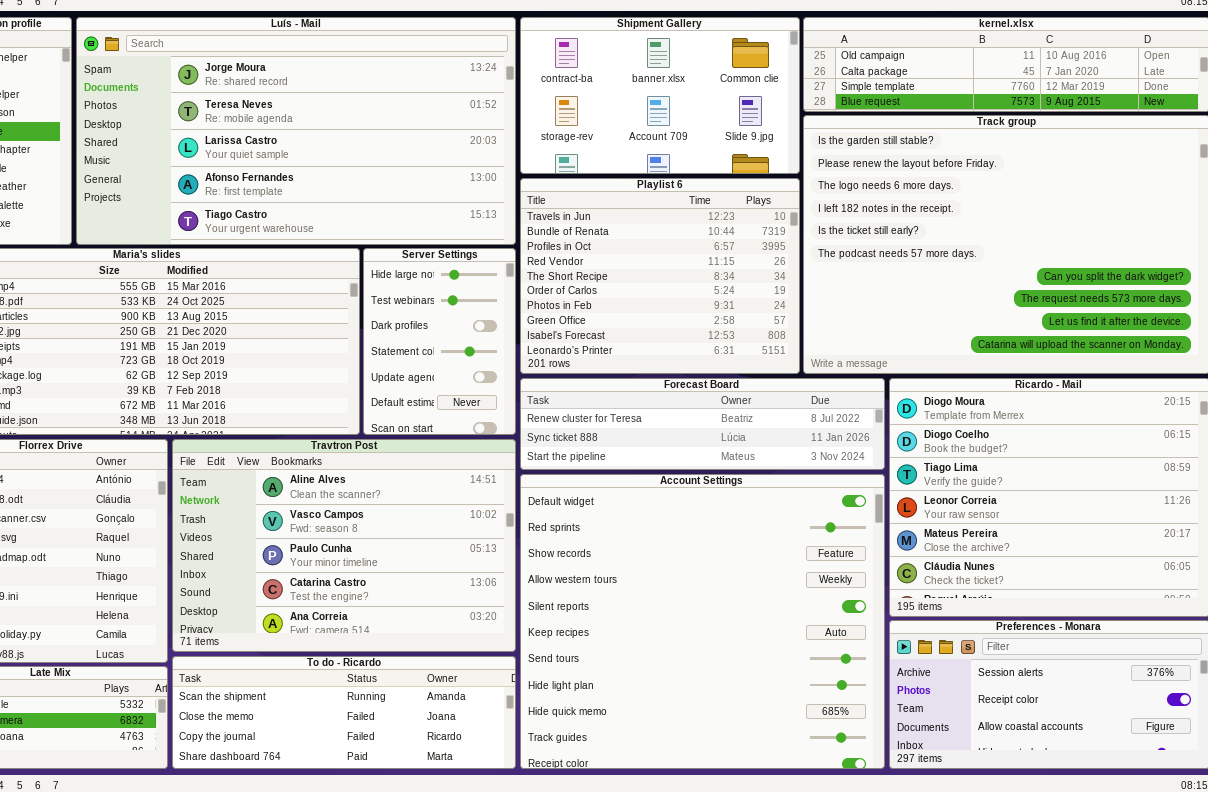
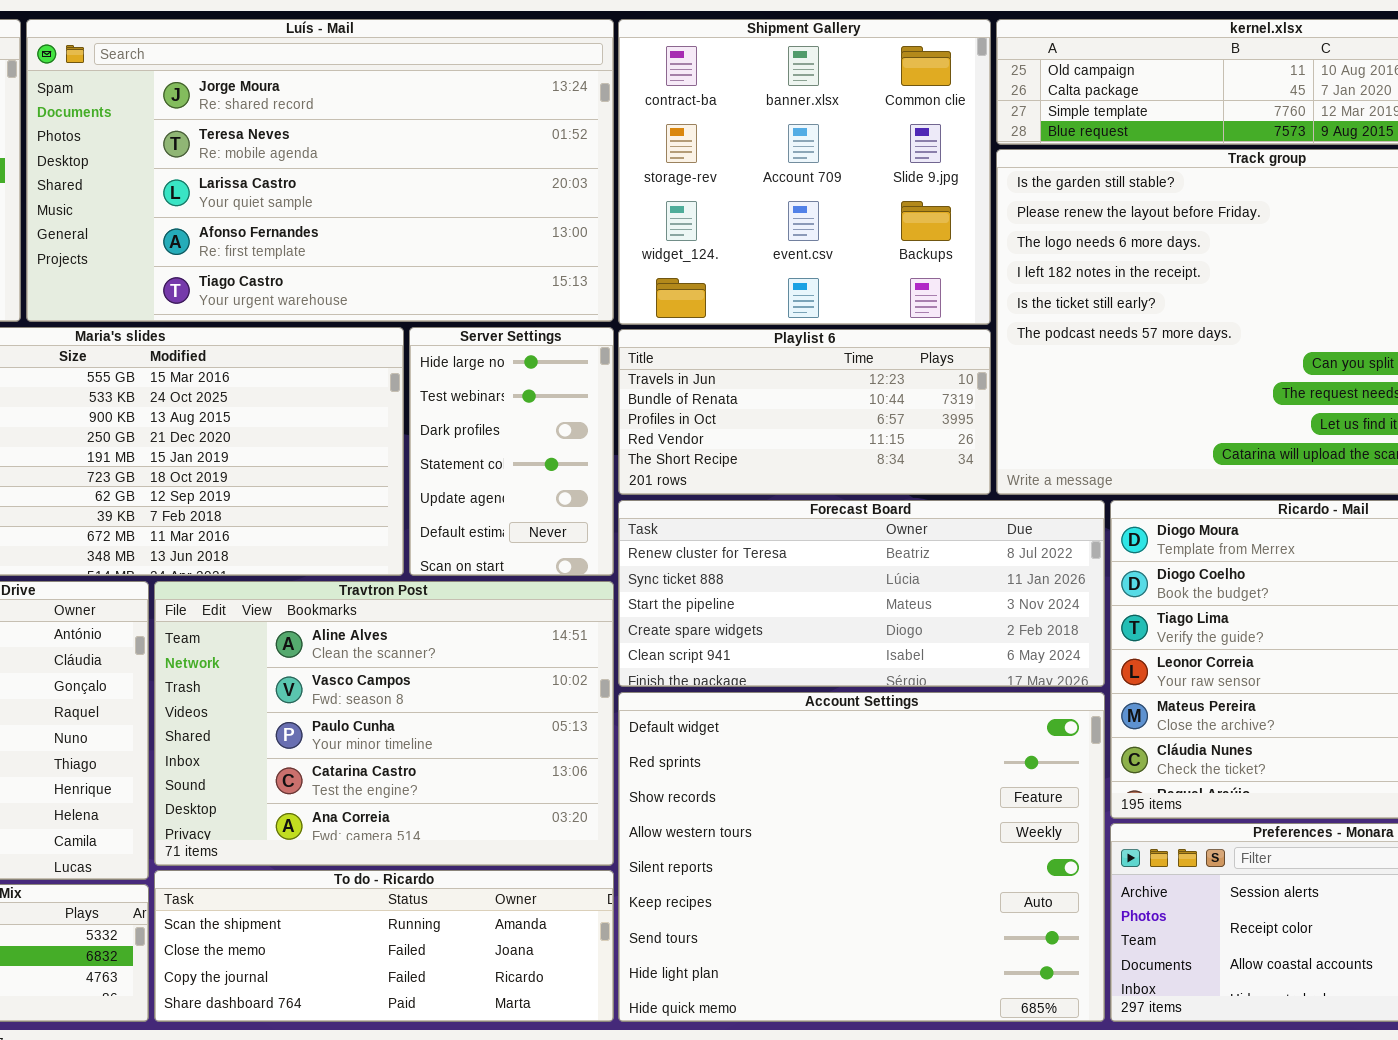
Shipment Gallery: [520,17,800,174] -> [618,19,991,325], resized
Playlist 6: [520,178,800,374] -> [618,329,991,495], resized
Forecast Board: [520,378,885,470] -> [618,500,1105,687], resized
Account Settings: [520,474,885,769] -> [618,692,1105,1022], resized

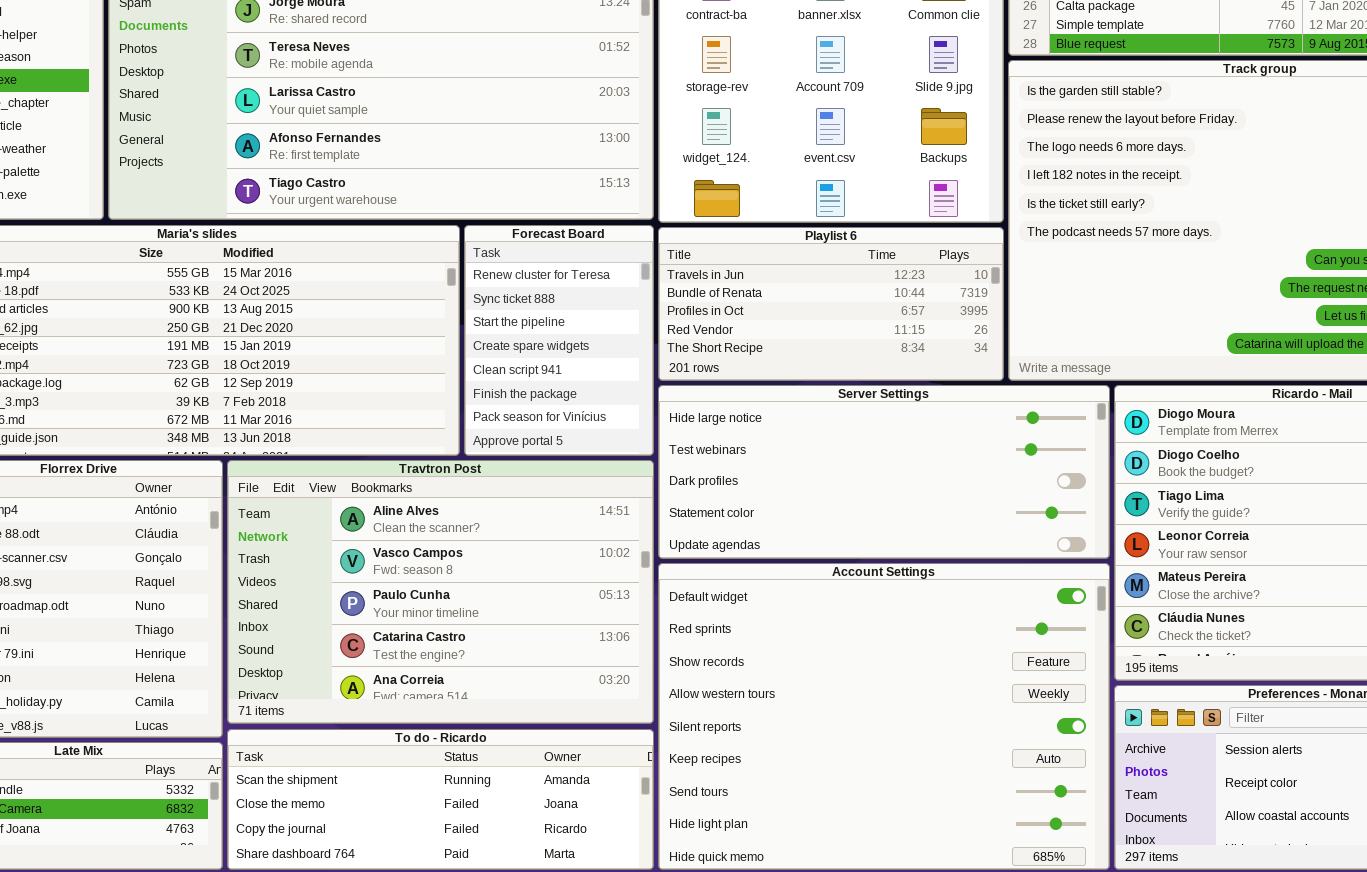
Server Settings: [409,327,614,576] -> [658,385,1110,559], moved, resized
Forecast Board: [618,500,1105,687] -> [464,225,654,456], moved, resized

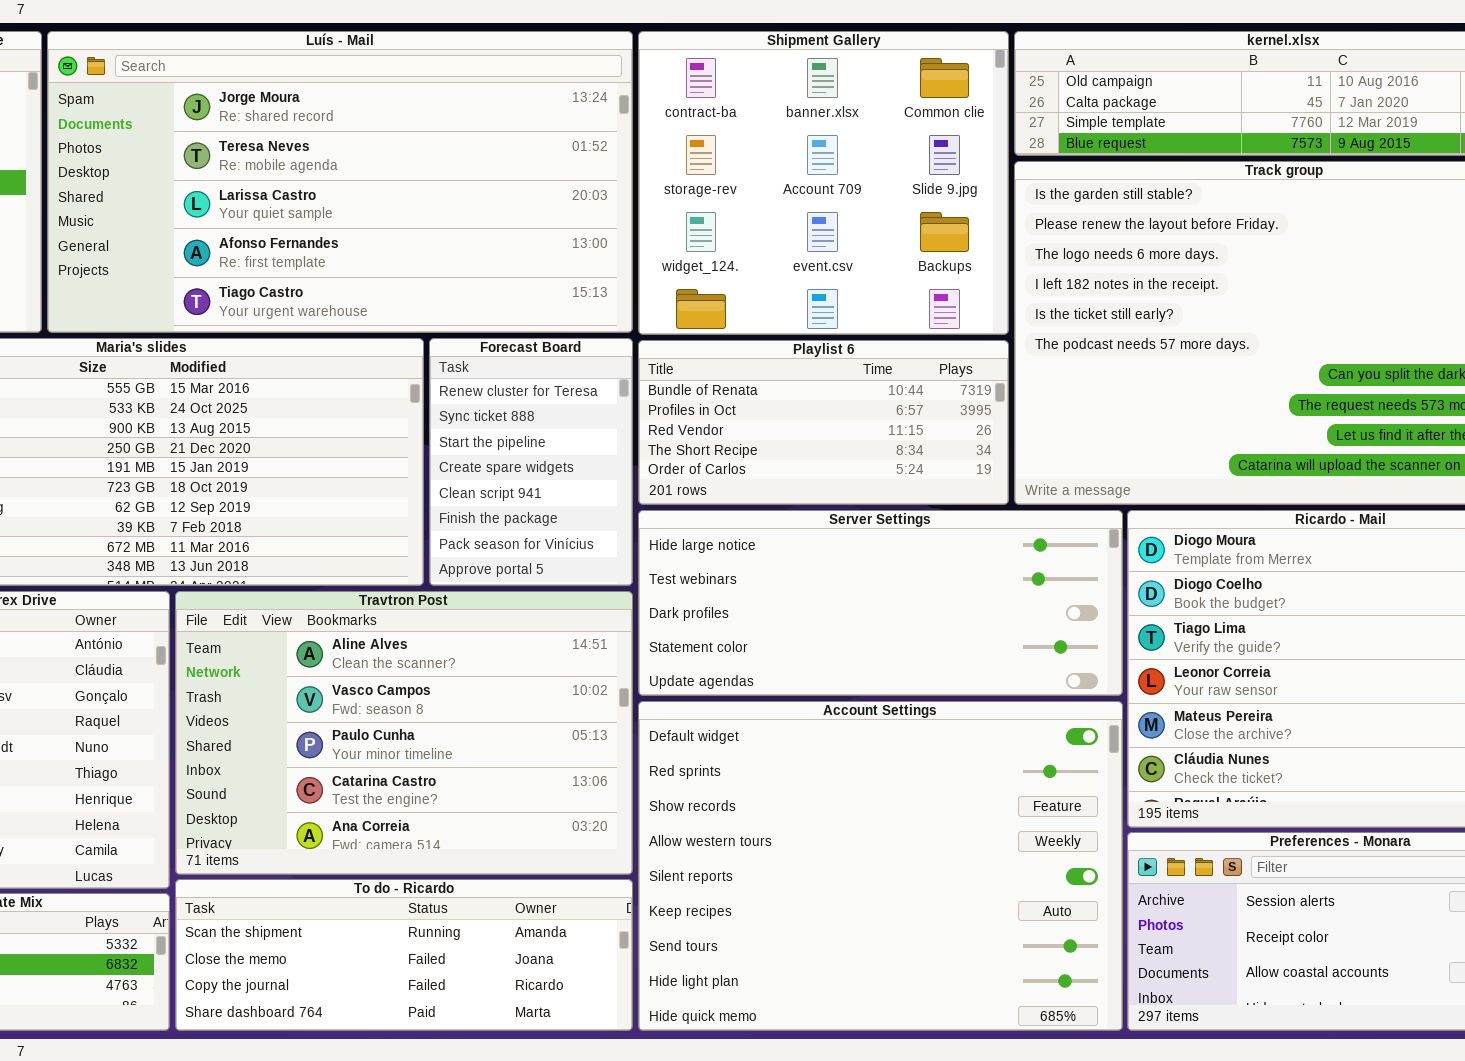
Playlist 6: [658,227,1004,381] -> [638,340,1009,505], scrolled down 1 row

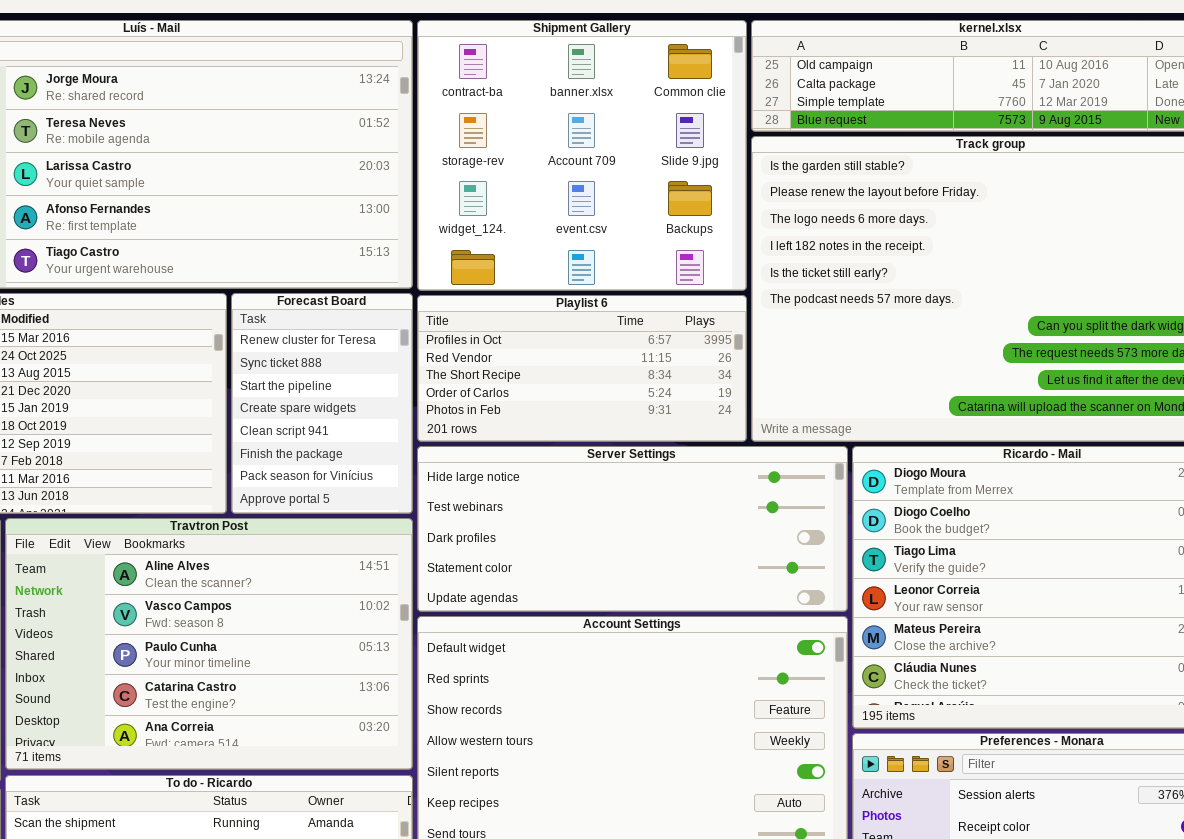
Playlist 6: [638,340,1009,505] -> [417,295,747,442], scrolled down 1 row

